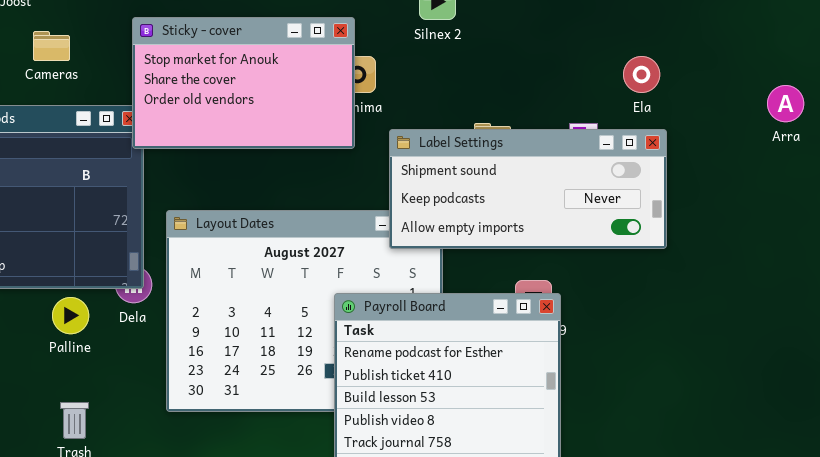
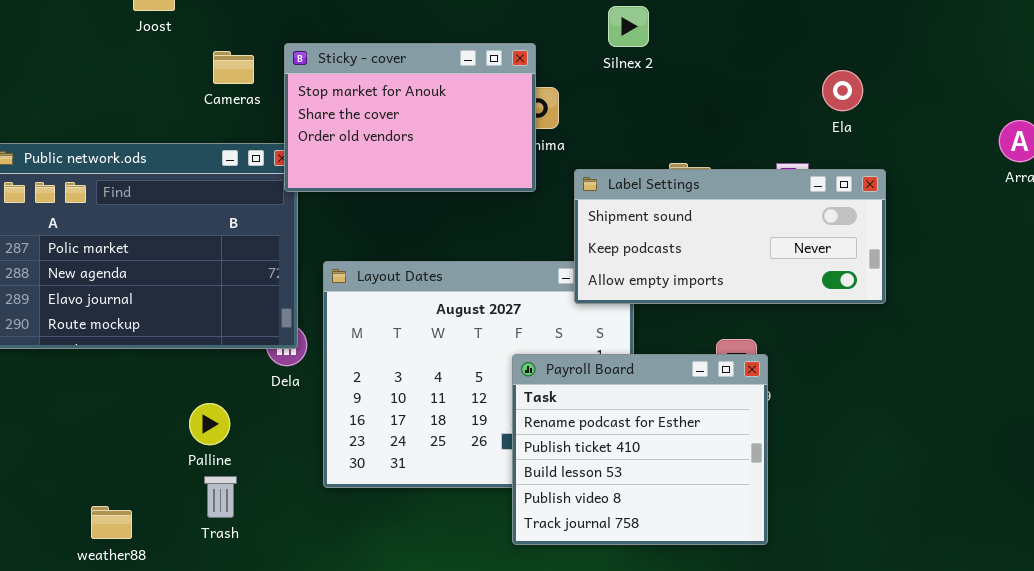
Cameras: [33,31,70,61] -> [213,51,254,84], moved
Ela: [623,56,660,93] -> [822,70,863,111], moved
Palline: [52,297,89,334] -> [189,403,230,445], moved

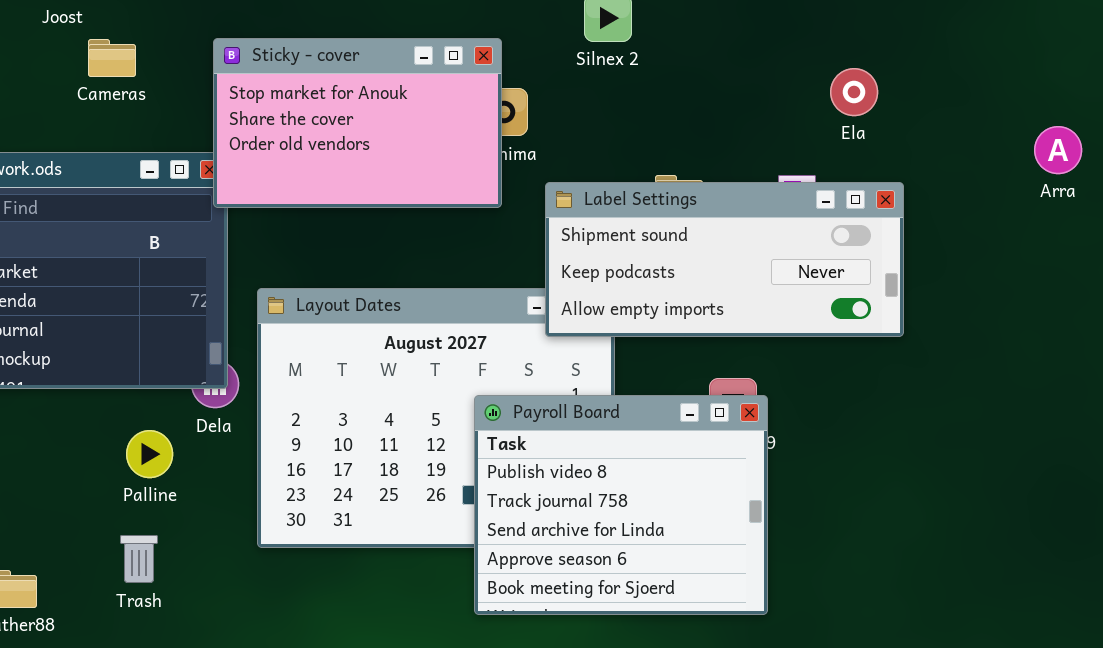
Cameras: [213,51,254,84] -> [88,39,136,77], moved
Payroll Board: [512,354,768,545] -> [474,395,768,615], scrolled down 3 rows
Palline: [189,403,230,445] -> [126,430,173,478], moved

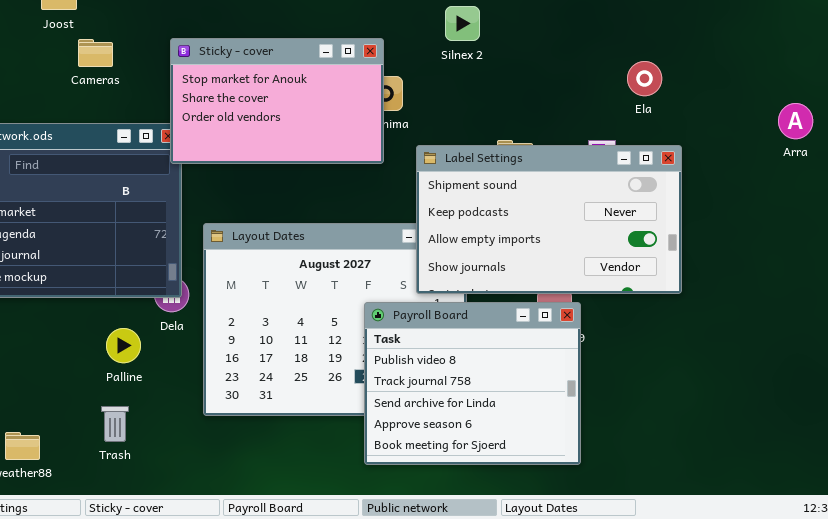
Label Settings: [545,182,904,337] -> [416,145,682,294], resized

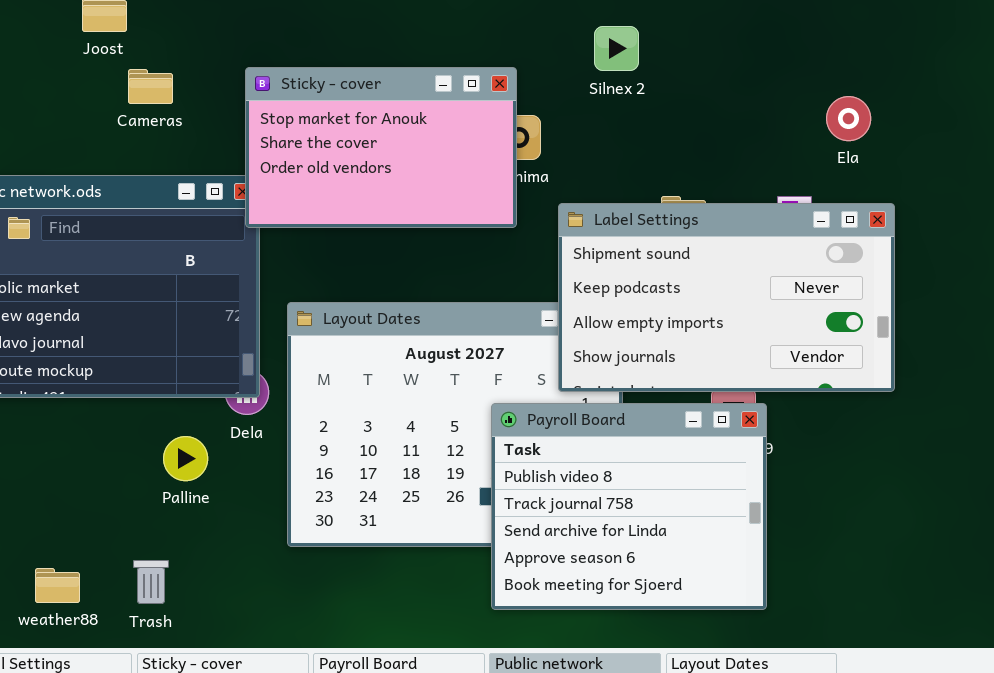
Trash: [101,406,129,442] -> [133,560,169,604], moved

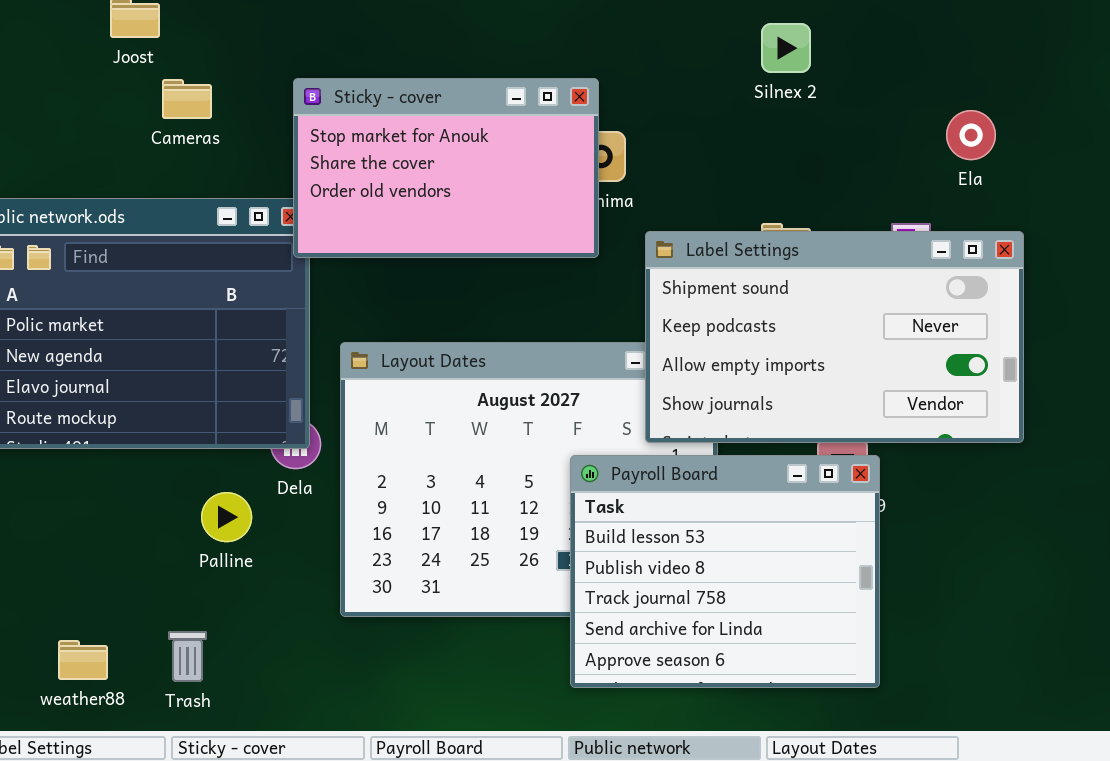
Silnex 2: [594,26,639,71] -> [761,23,811,73], moved
Payroll Board: [491,403,767,610] -> [570,455,880,688], scrolled up 1 row

